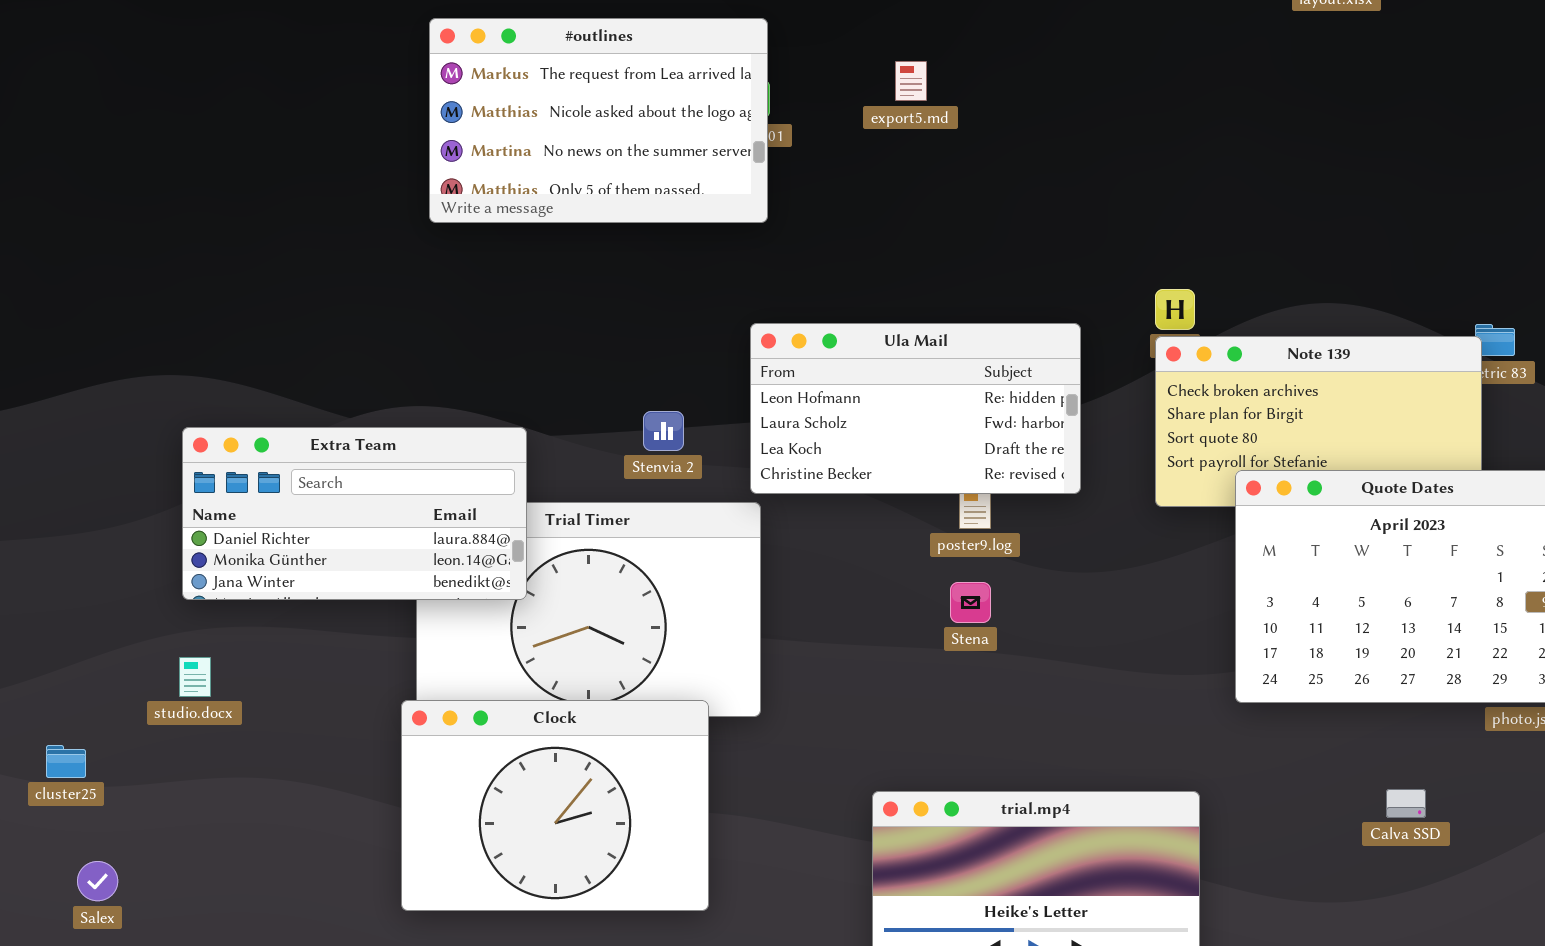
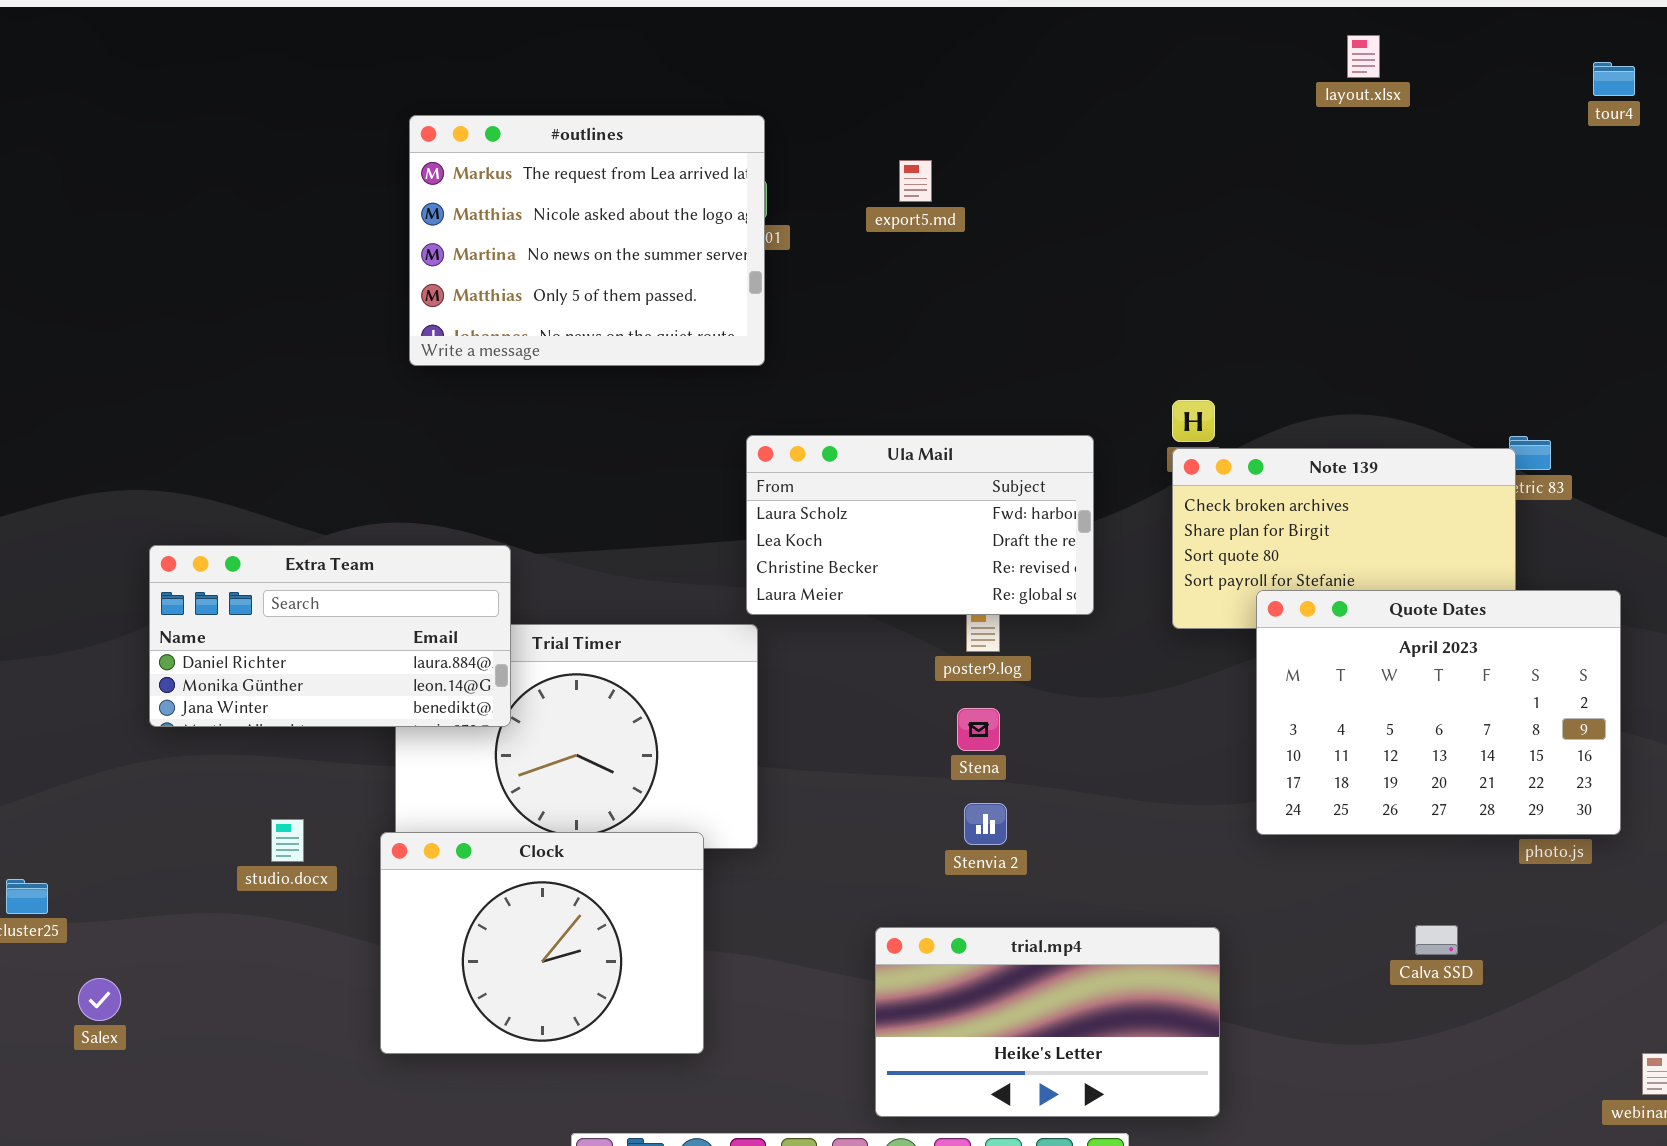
#outlines: [429,18,768,223] -> [409,115,765,366], resized
Ula Mail: [750,323,1081,494] -> [746,435,1094,615], scrolled down 1 row
Stenvia 2: [643,411,684,451] -> [964,803,1007,845], moved
studio.docx: [179,657,211,697] -> [271,819,304,862], moved
Salex: [77,861,118,901] -> [78,978,121,1021], moved

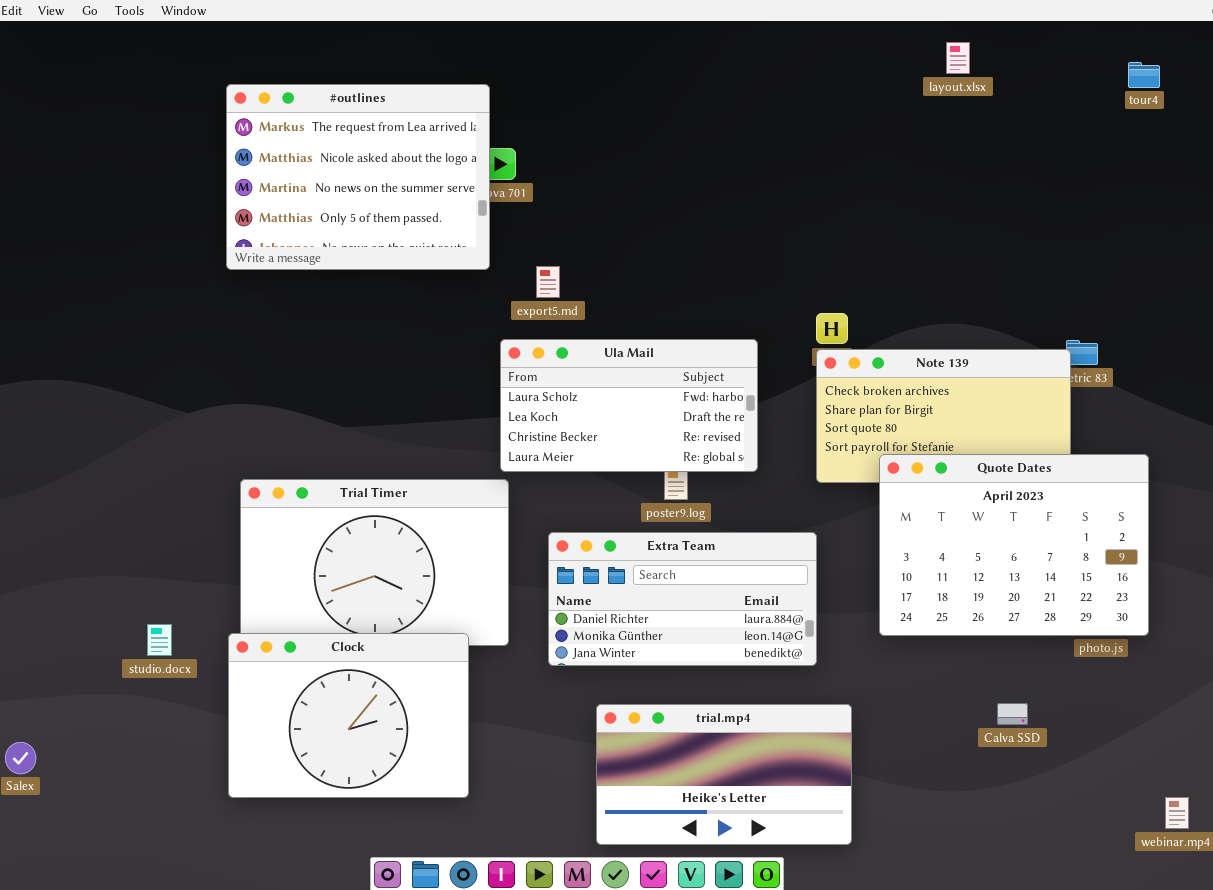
#outlines: [409,115,765,366] -> [226,84,490,270], moved
export5.md: [899,160,932,202] -> [536,266,560,298], moved
Extra Team: [149,545,511,727] -> [548,532,817,666], moved

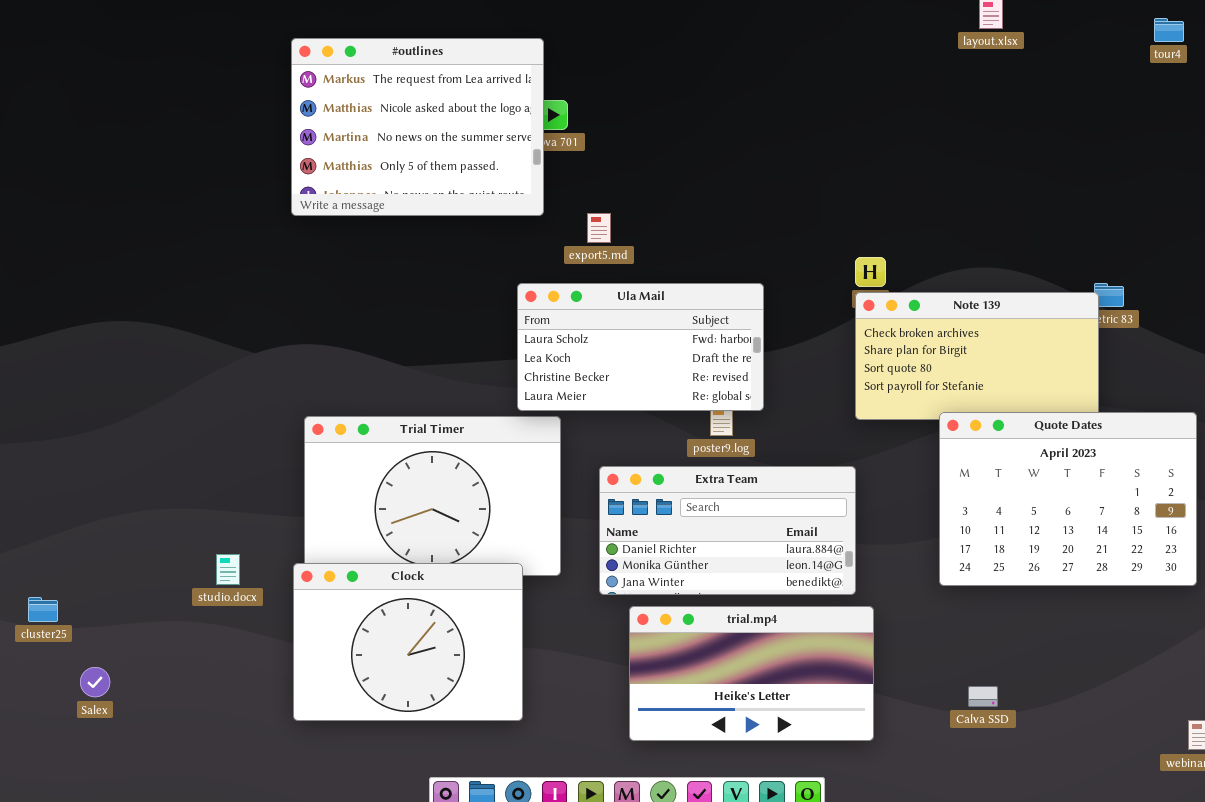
Ula Mail: [500,339,758,472] -> [517,283,764,411], moved
Quote Dates: [879,454,1149,636] -> [939,412,1197,586], moved
Calva SSD: [997,703,1028,725] -> [968,686,998,707], moved
trial.mp4: [596,704,852,845] -> [629,606,874,741], moved

